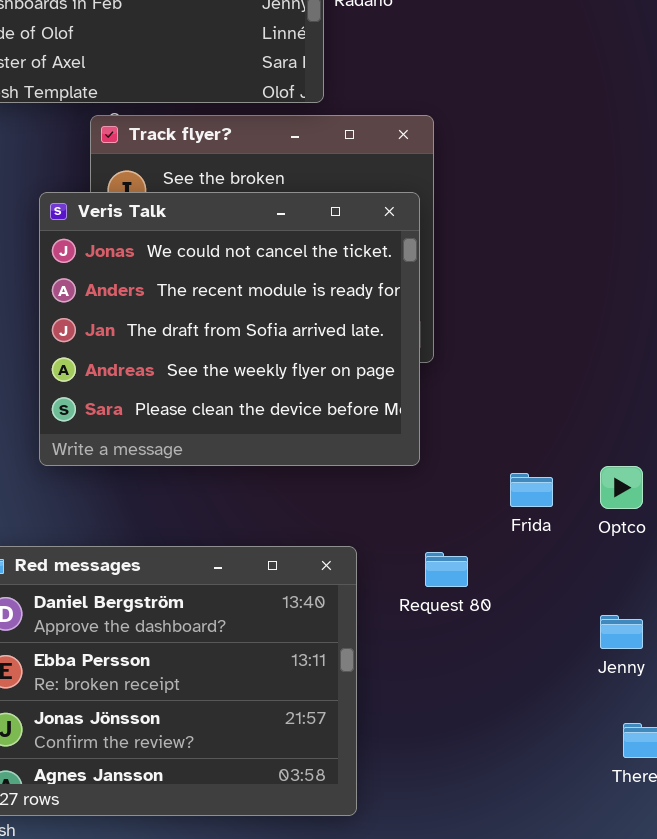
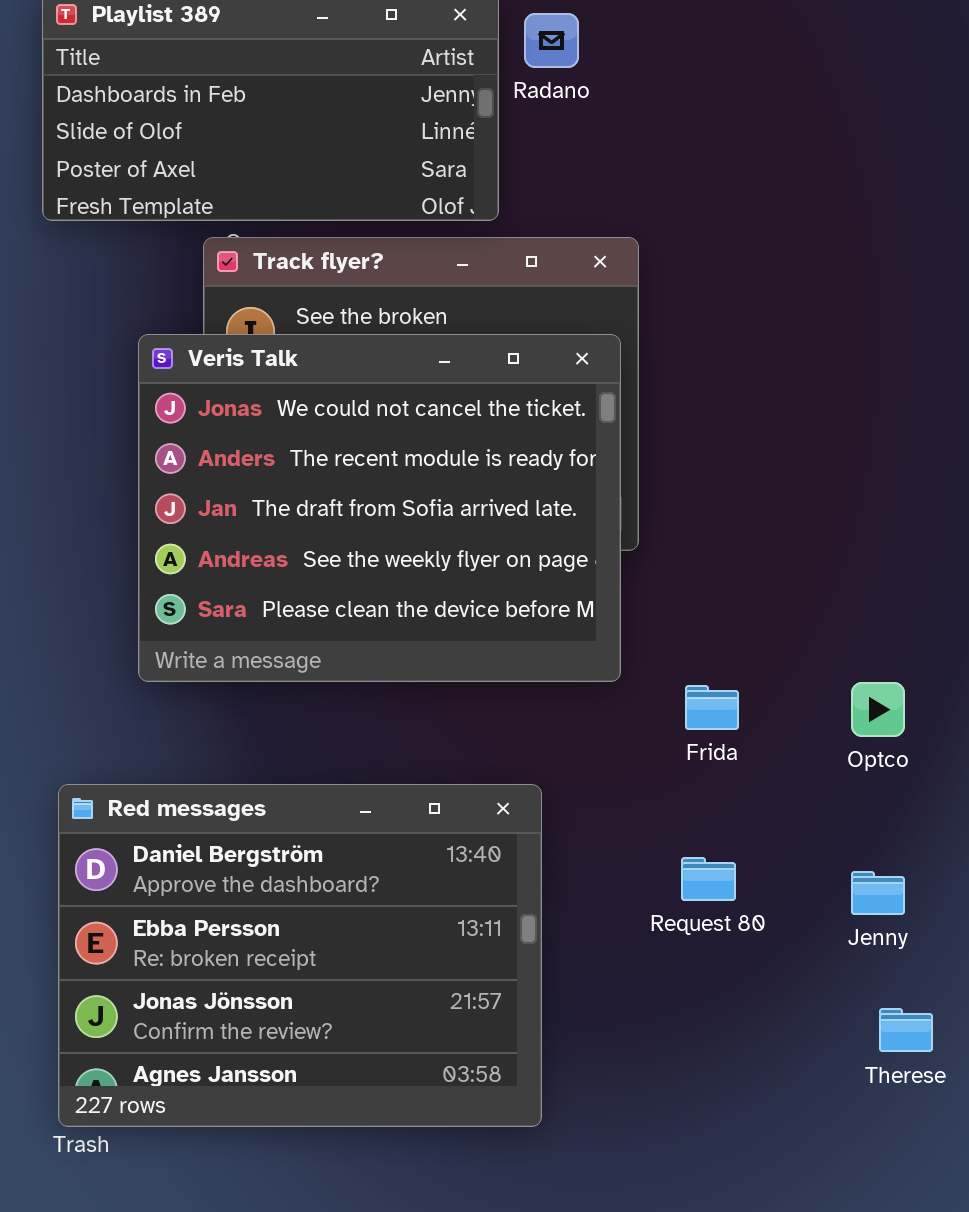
Frida: [510,473,553,507] -> [685,685,739,730], moved
Request 80: [425,552,468,587] -> [681,857,736,901], moved

